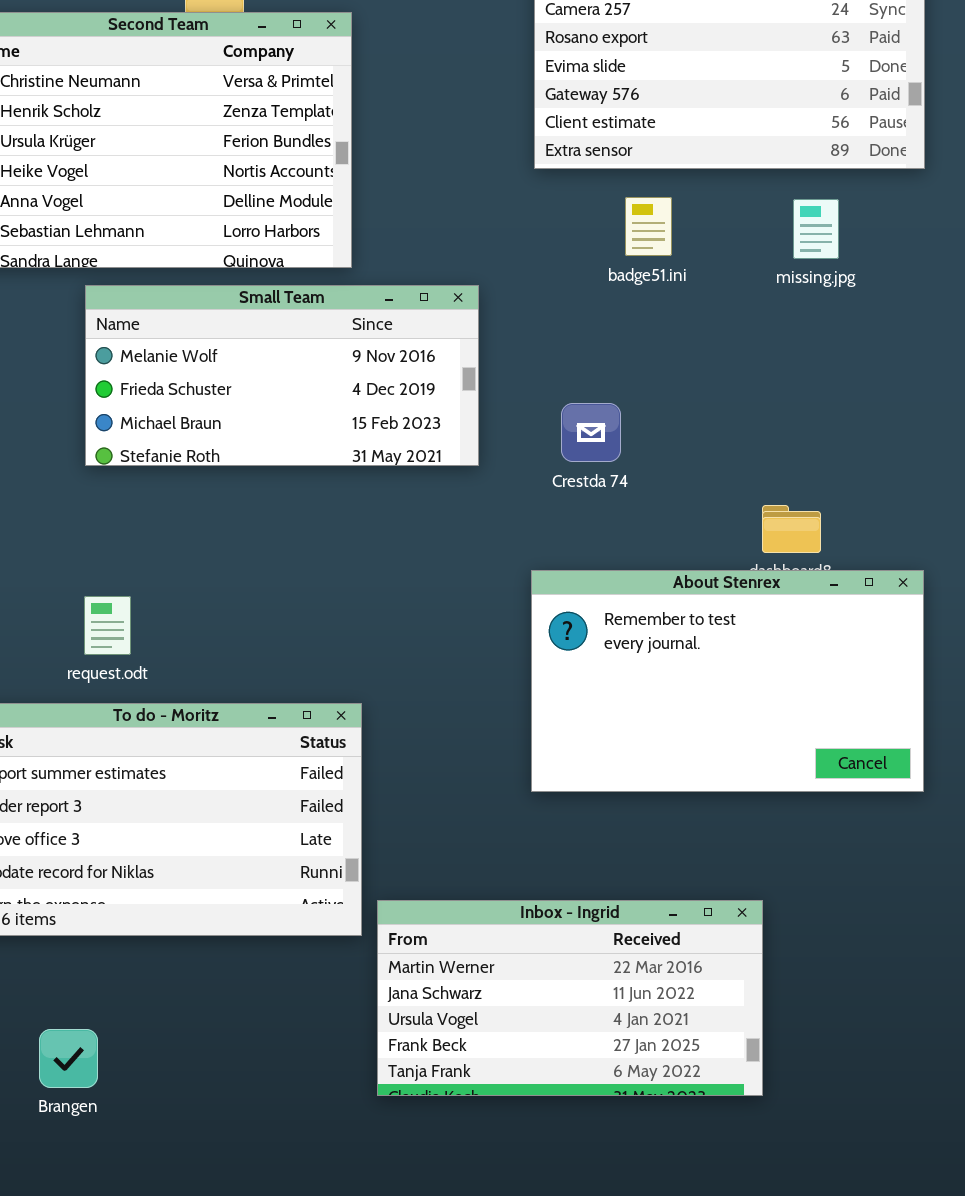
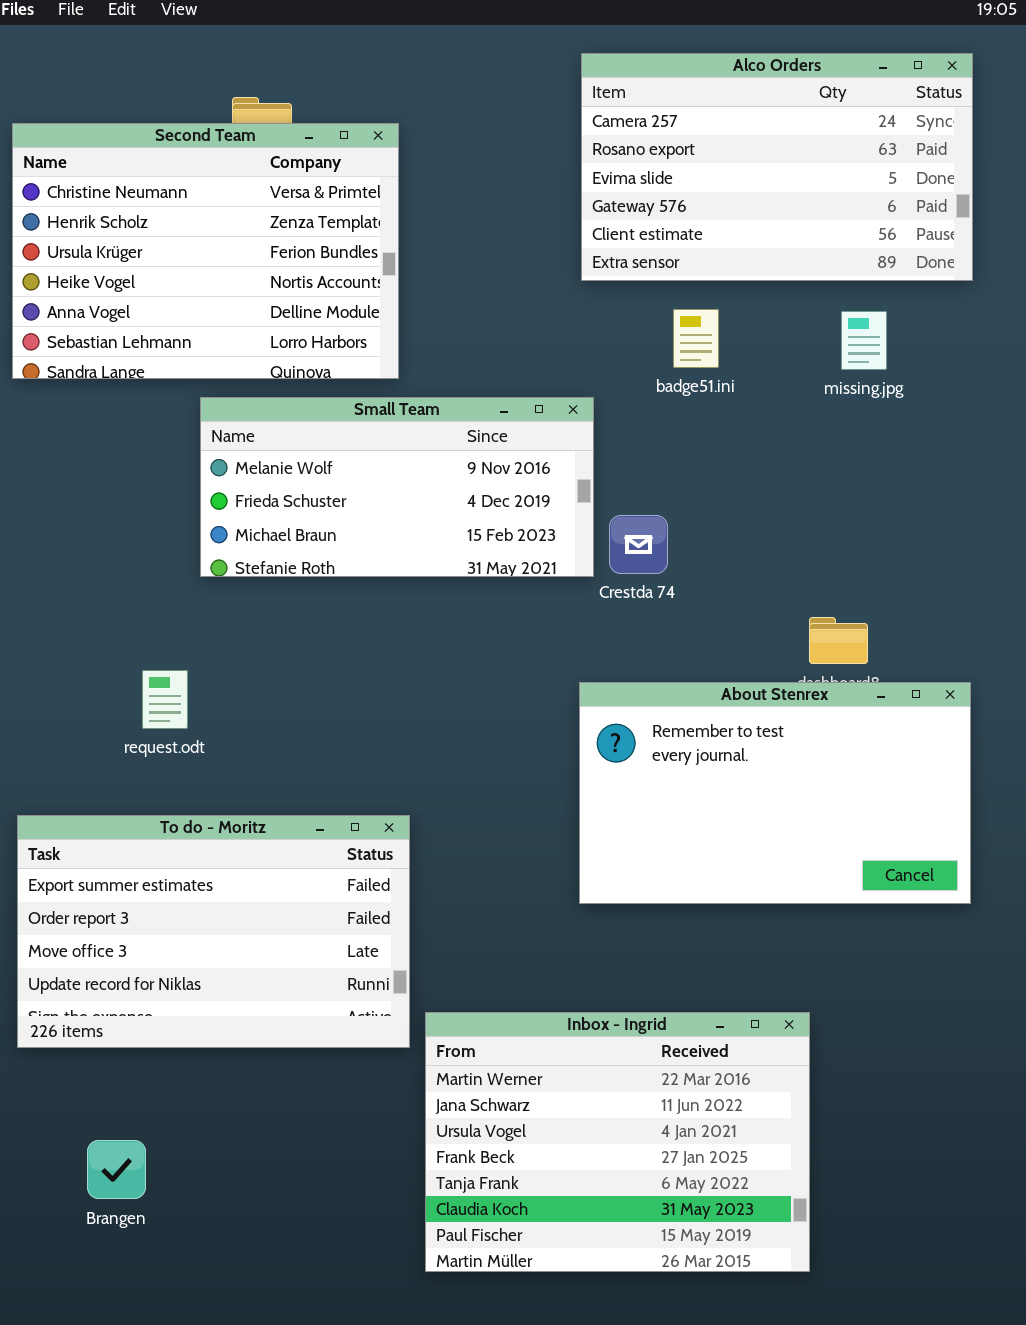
Small Team: [85,285,479,466] -> [200,397,594,577], moved
request.odt: [84,596,131,655] -> [142,670,188,729], moved
Inbox - Ingrid: [377,900,763,1096] -> [425,1012,810,1272], resized

